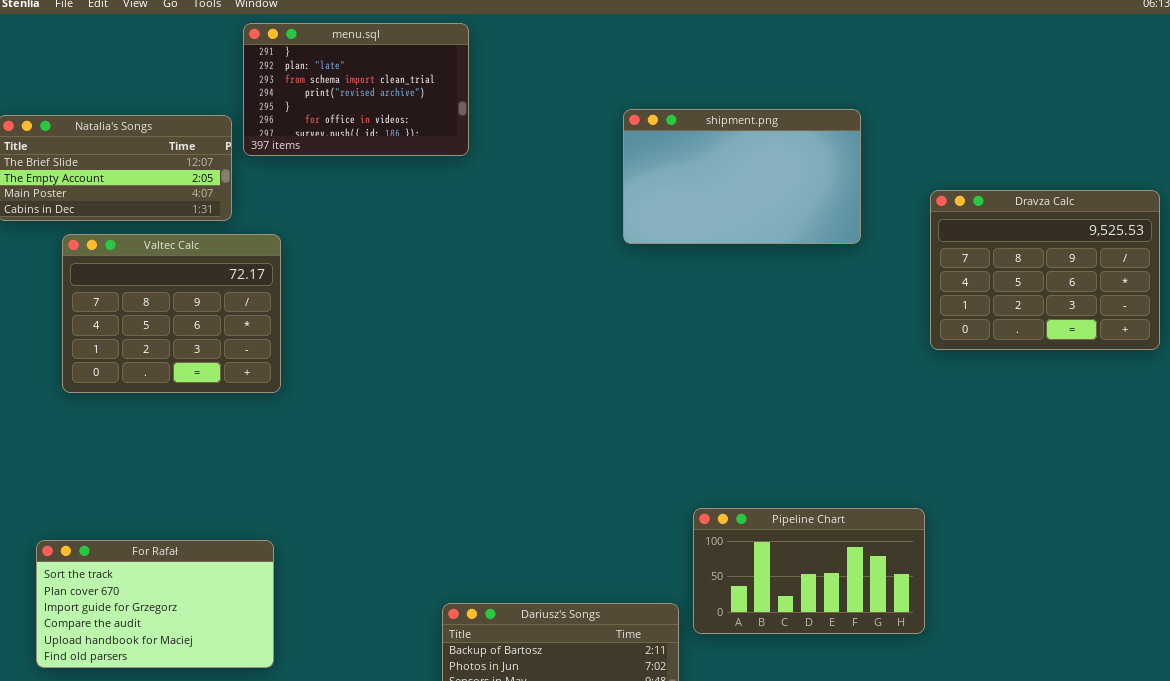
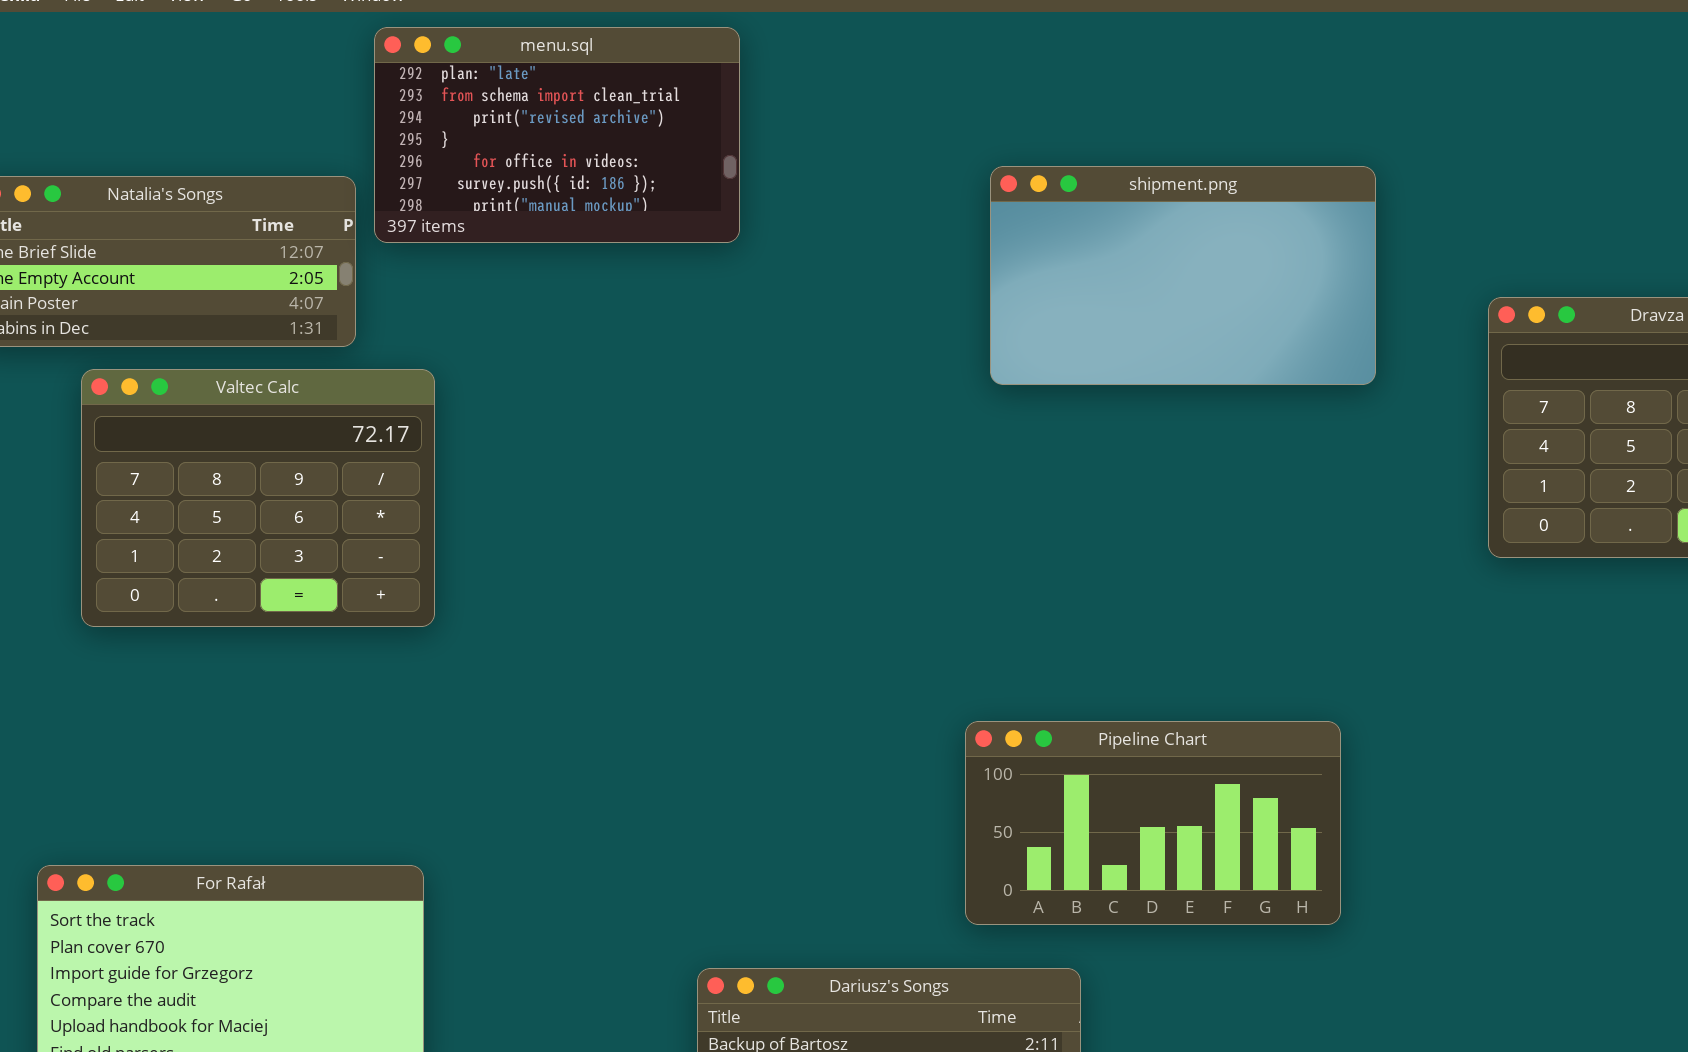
menu.sql: [243,23,469,156] -> [374,27,740,243], scrolled down 1 row
Pipeline Chart: [693,508,925,634] -> [965,721,1341,925], moved

